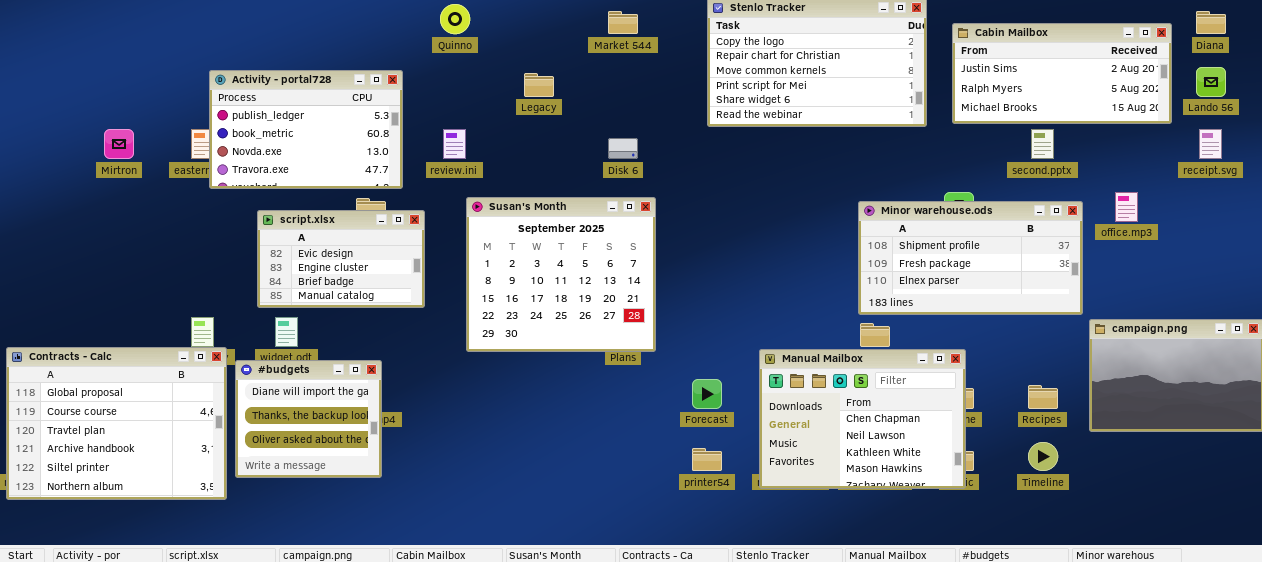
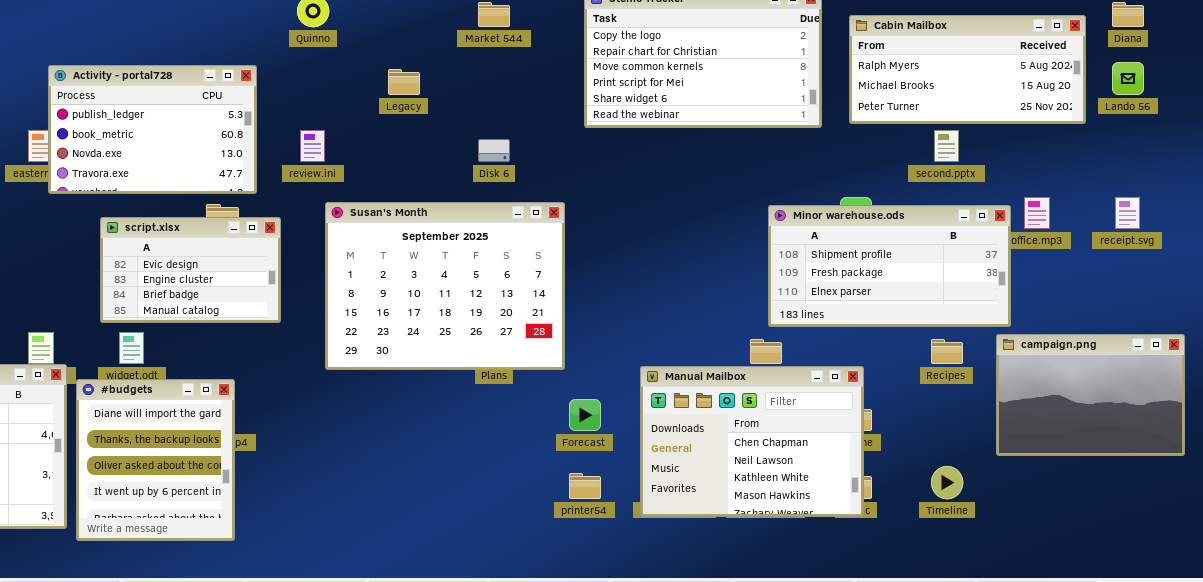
Cabin Mailbox: [952,23,1172,124] -> [849,15,1086,124], scrolled down 1 row
receipt.svg: [1199,129,1222,159] -> [1115,197,1140,229], moved
Susan's Month: [466,197,656,352] -> [325,202,565,370], resized
Minor warehouse.ods: [858,201,1083,315] -> [768,205,1011,327], moved
#budgets: [235,360,382,478] -> [76,379,235,541], resized
Recipes: [1028,385,1058,409] -> [931,339,963,364], moved

